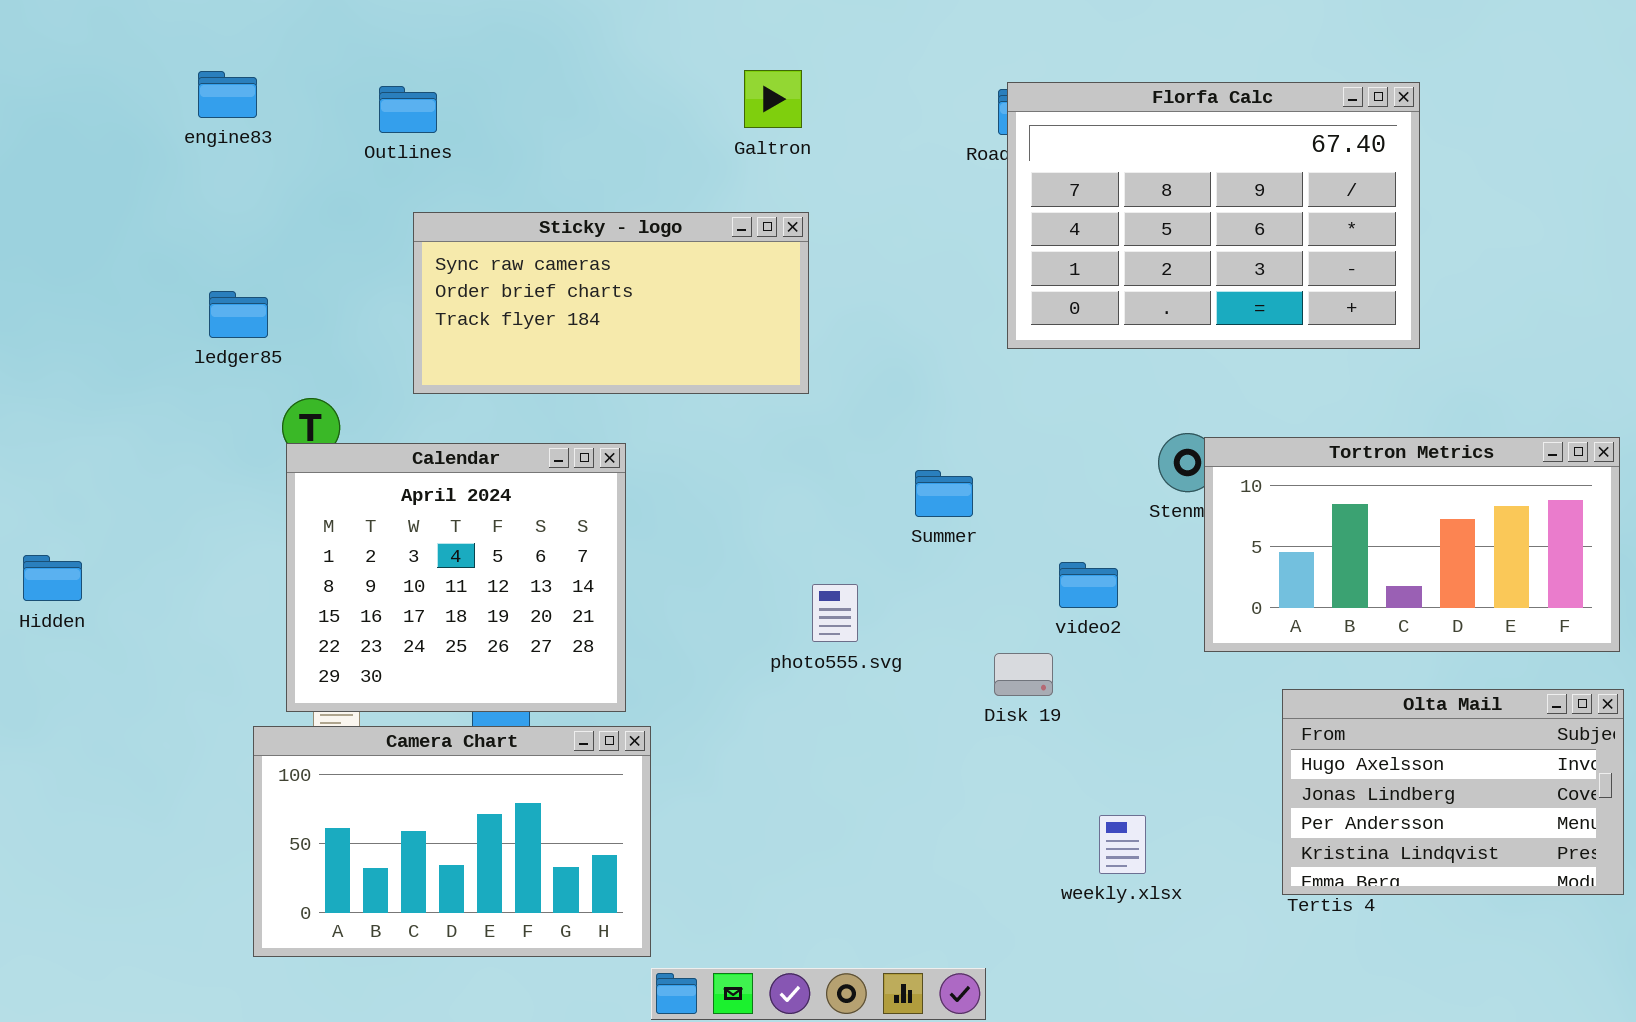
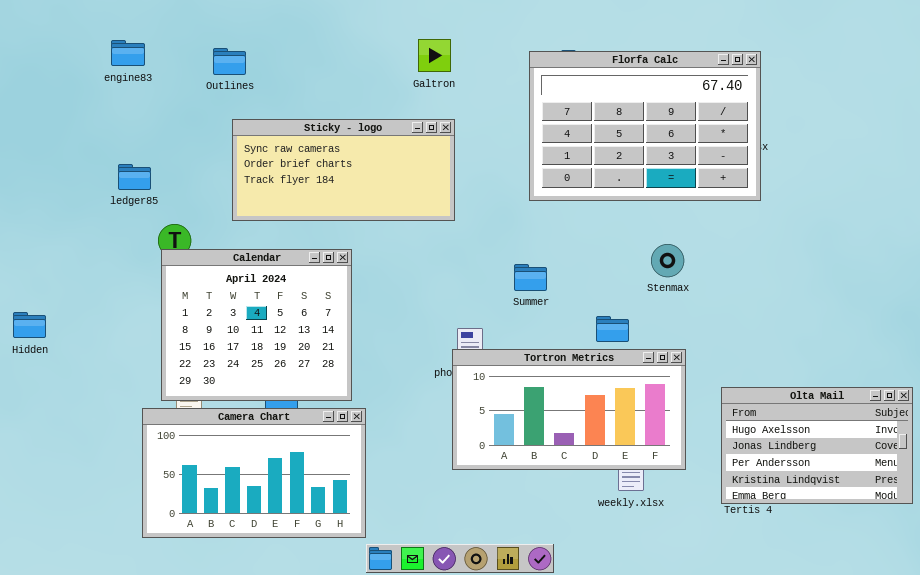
Florfa Calc: [1007,82,1420,349] -> [529,51,761,201], moved
Tortron Metrics: [1204,437,1620,652] -> [452,349,686,470], moved

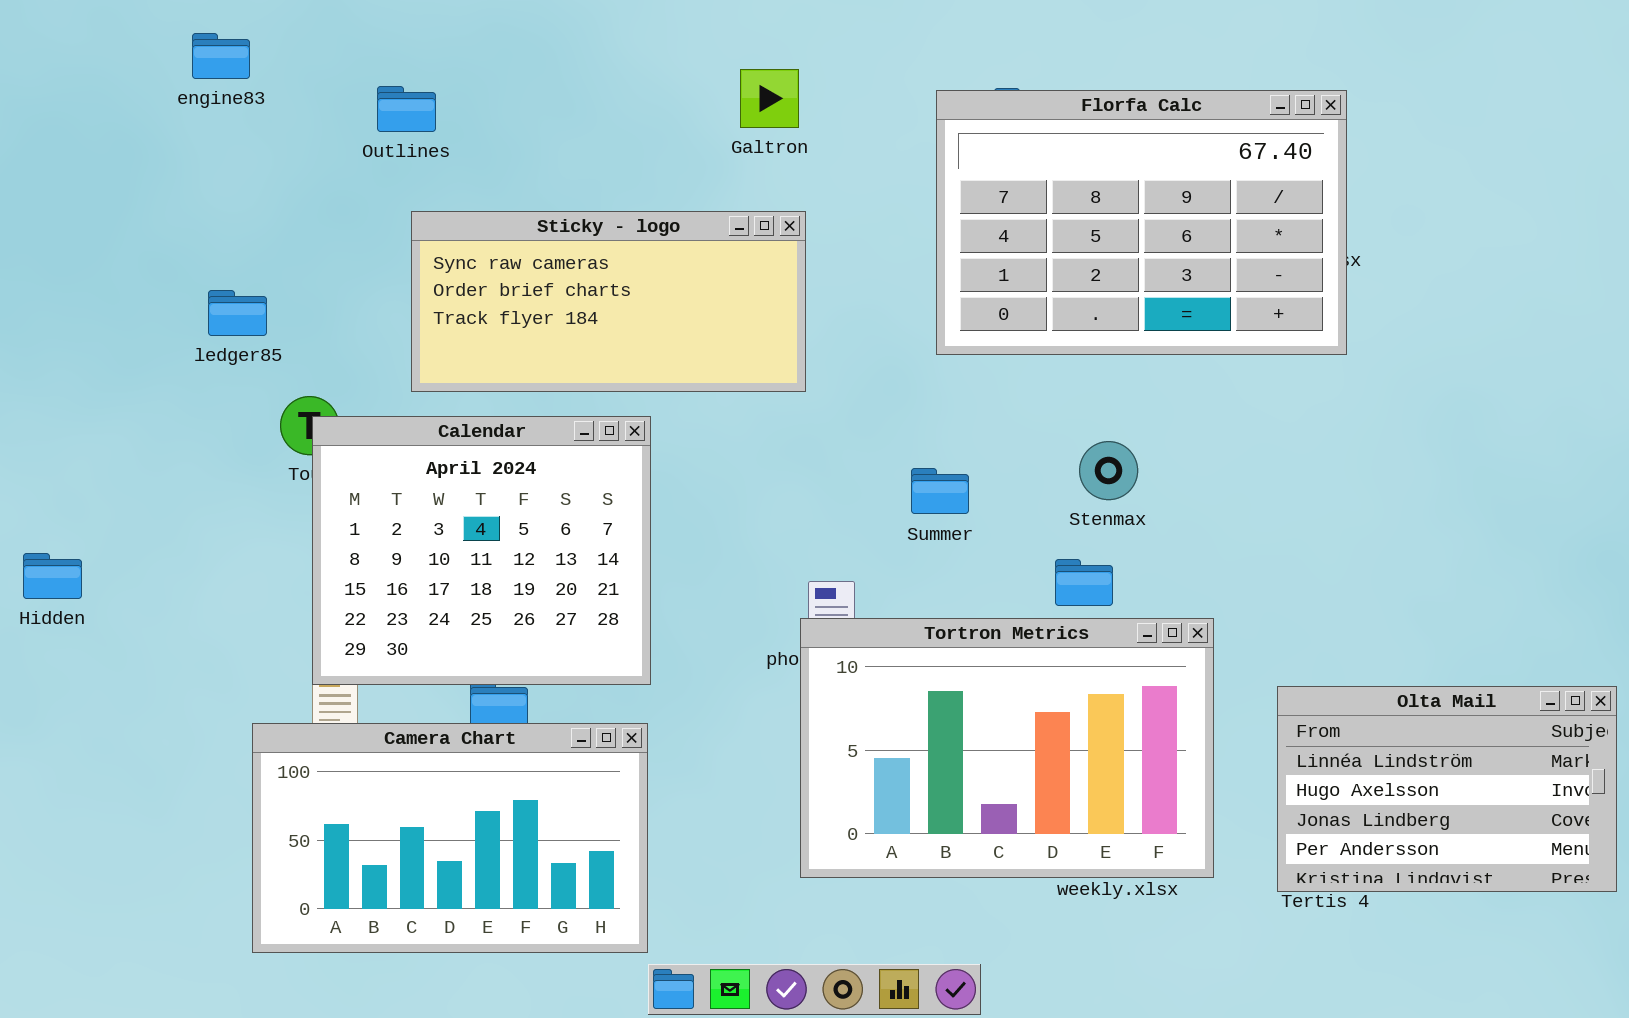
engine83: [111,40,145,66] -> [192,33,250,79], moved
Stenmax: [651,244,684,277] -> [1079,441,1138,500], moved
Calendar: [161,249,352,401] -> [312,416,651,685], moved
Tortron Metrics: [452,349,686,470] -> [800,618,1214,878], resized
Olta Mail: [721,387,913,504] -> [1277,686,1617,892], scrolled up 1 row

